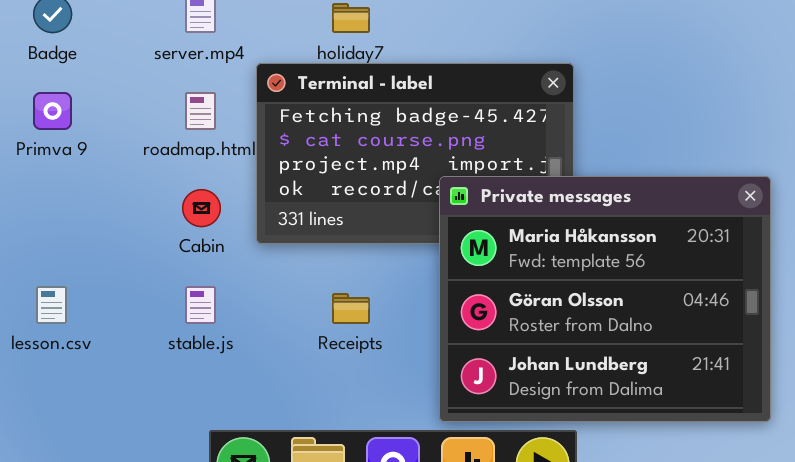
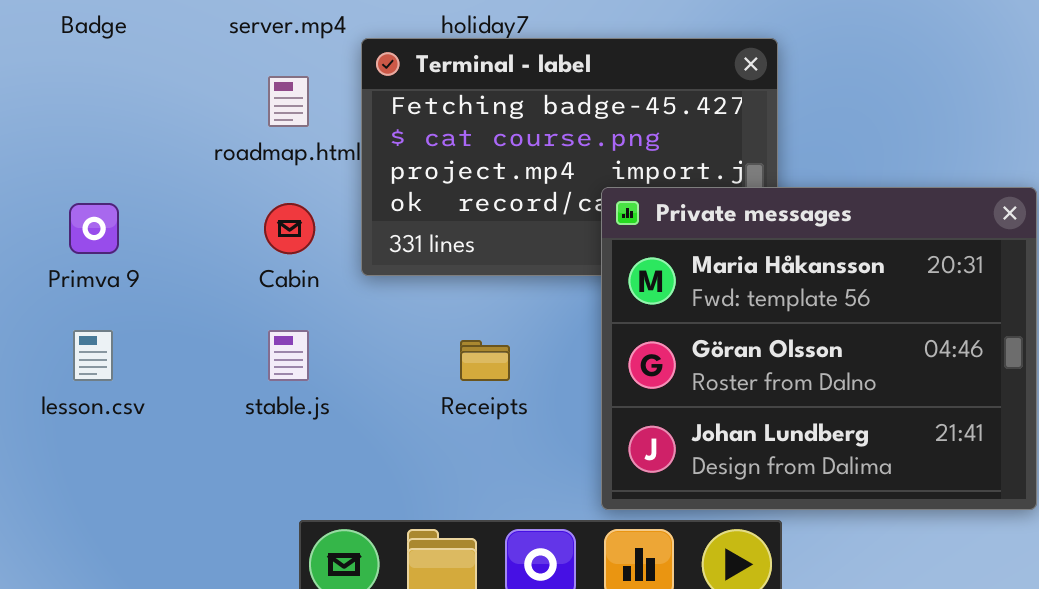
Primva 9: [33,92,72,130] -> [69,203,119,254], moved

